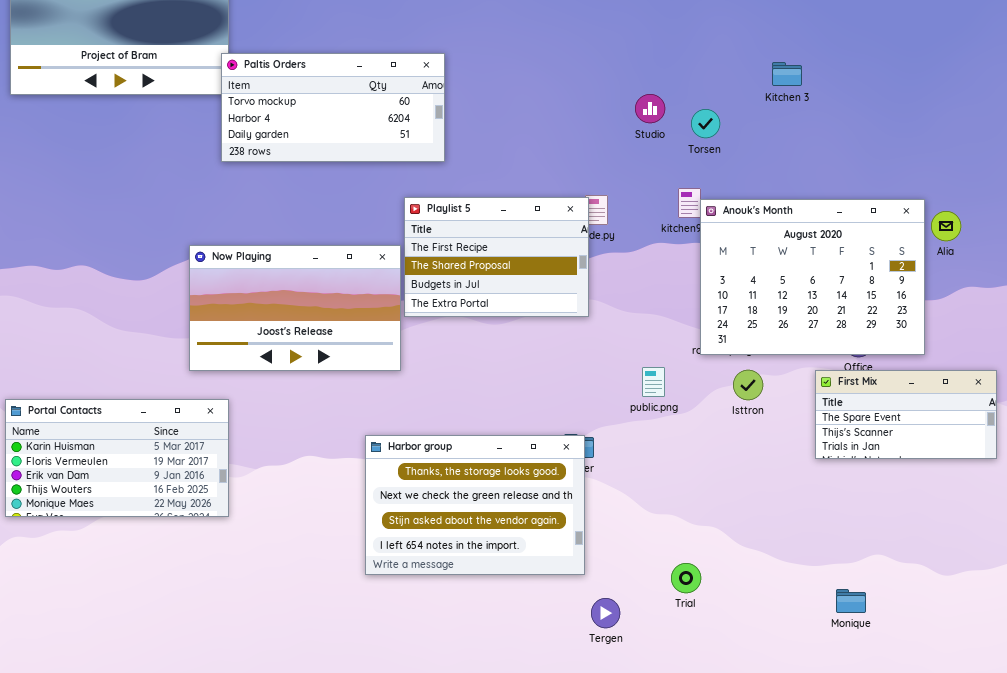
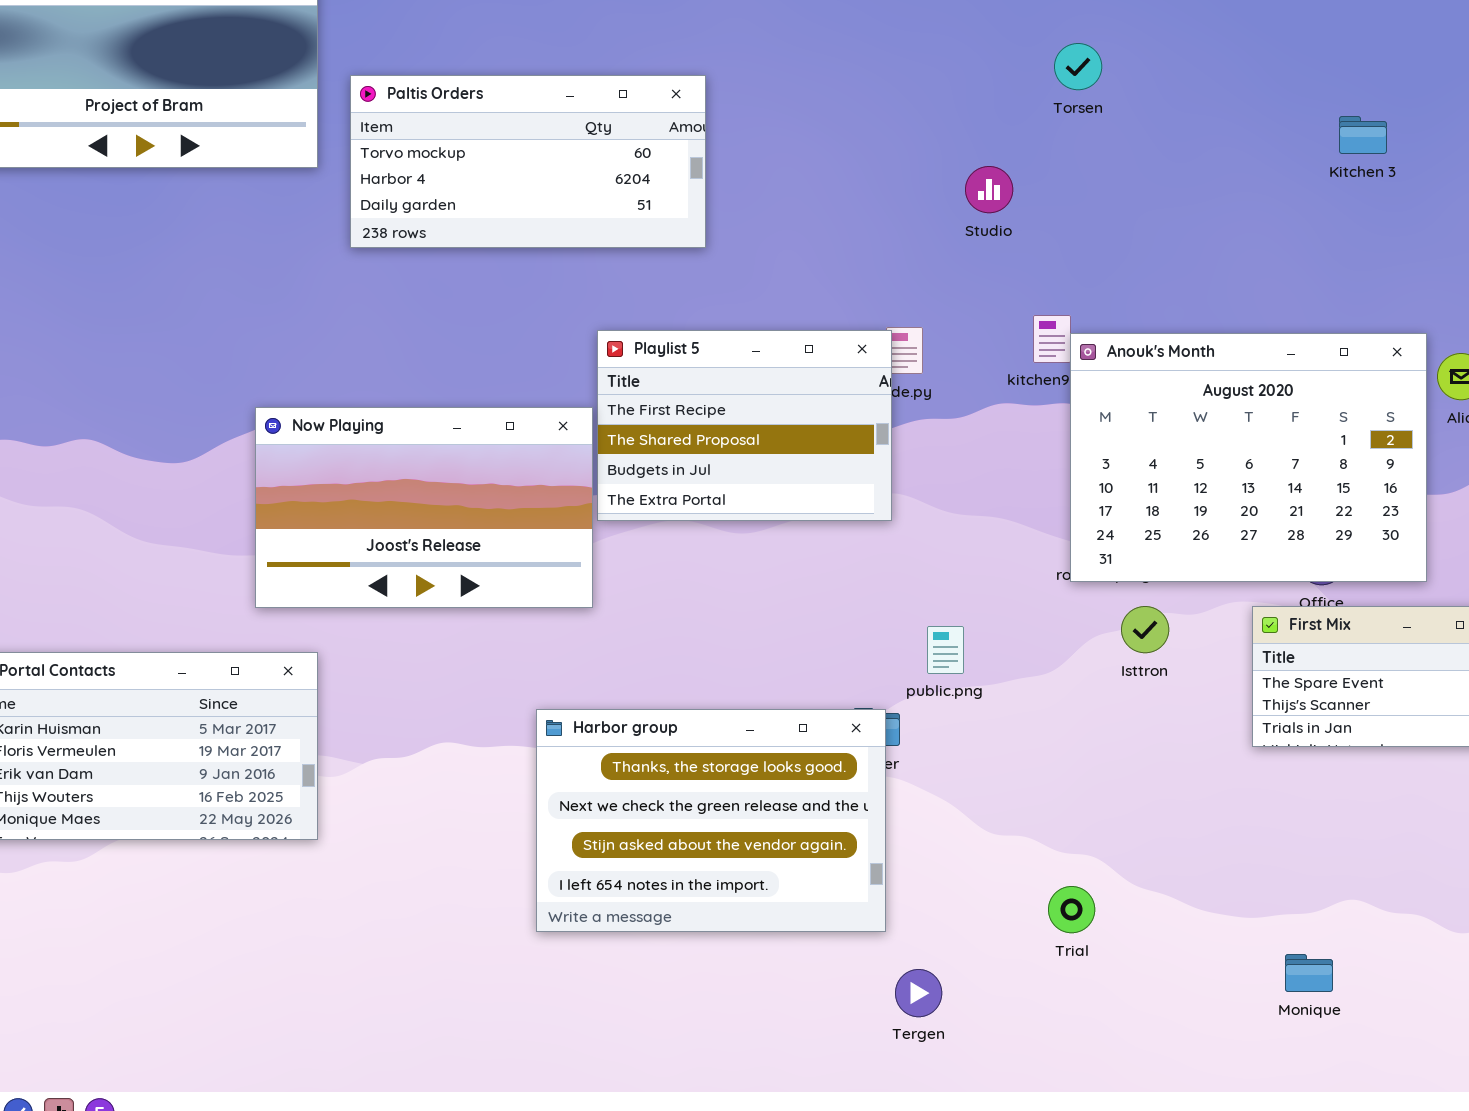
Paltis Orders: [221,53,445,162] -> [350,75,706,248], moved
Kitchen 3: [772,62,802,86] -> [1339,116,1387,154], moved
Torsen: [691,109,720,138] -> [1054,43,1102,90], moved
public.png: [642,367,665,397] -> [927,626,964,674], moved
Trial: [671,563,701,593] -> [1048,886,1095,933], moved

